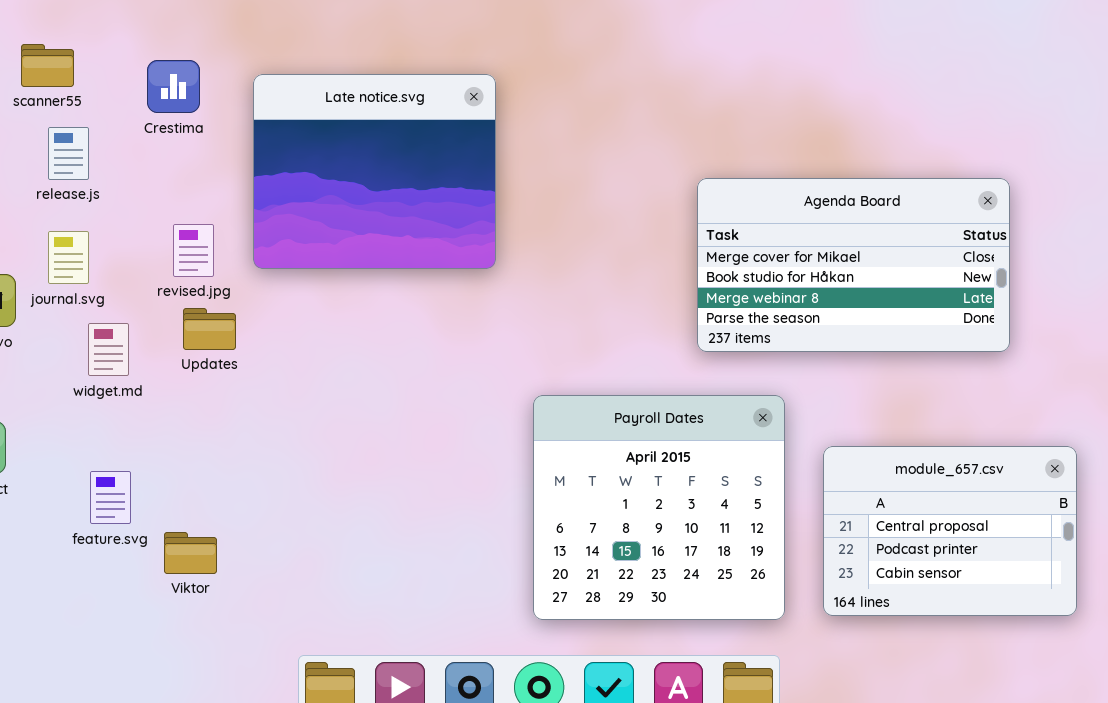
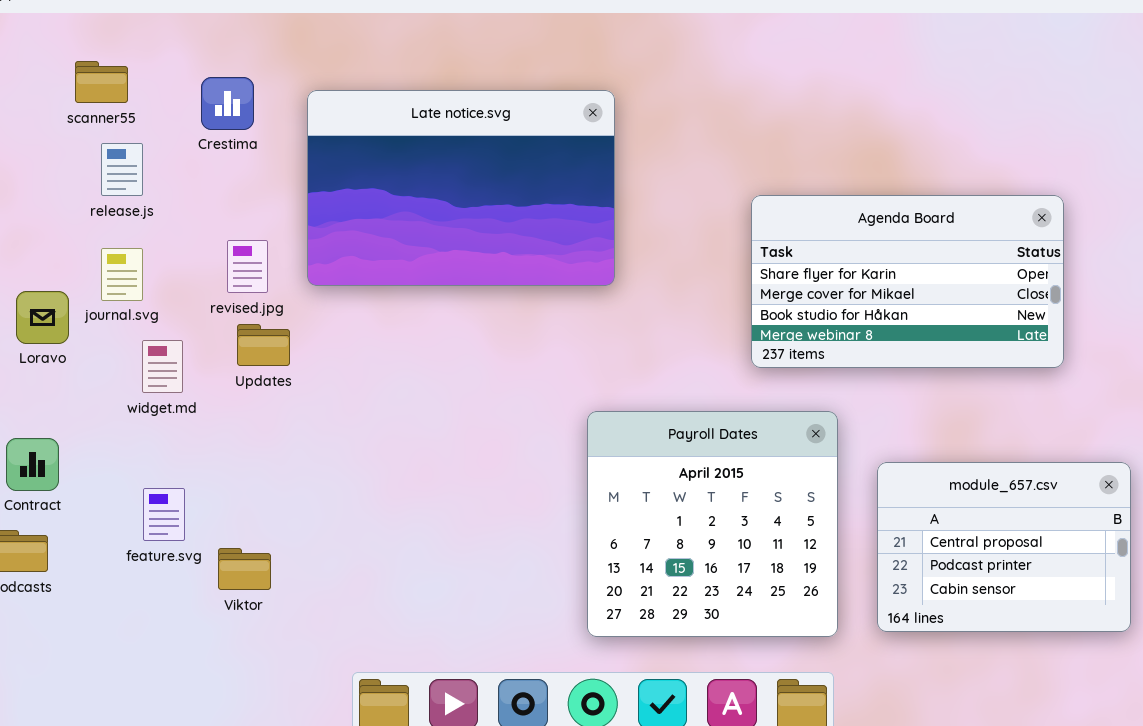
Late notice.svg: [253,74,496,269] -> [307,90,615,286], resized
Agenda Board: [697,178,1010,352] -> [751,195,1064,368], scrolled up 1 row

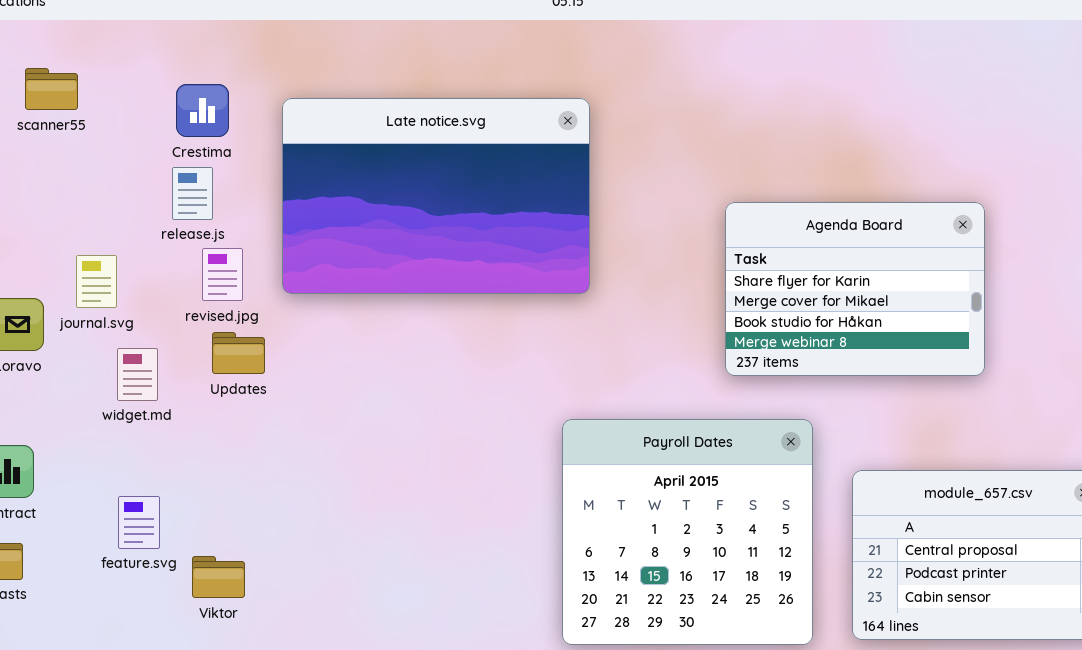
scanner55: [75,61,128,103] -> [25,68,78,110], moved
release.js: [101,143,143,196] -> [172,167,213,220], moved
Agenda Board: [751,195,1064,368] -> [725,202,985,376], resized

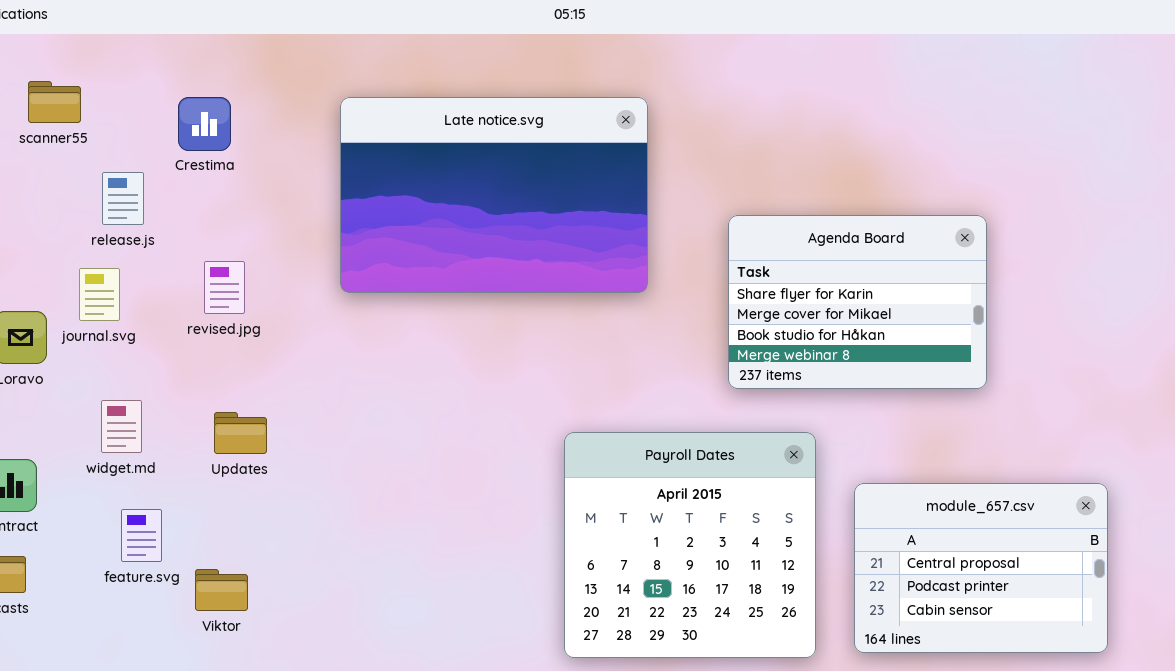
Late notice.svg: [282,98,590,294] -> [340,97,648,293], moved
release.js: [172,167,213,220] -> [102,172,144,225], moved
Updates: [212,332,265,374] -> [214,412,267,454], moved
widget.md: [117,348,158,401] -> [101,400,142,453], moved

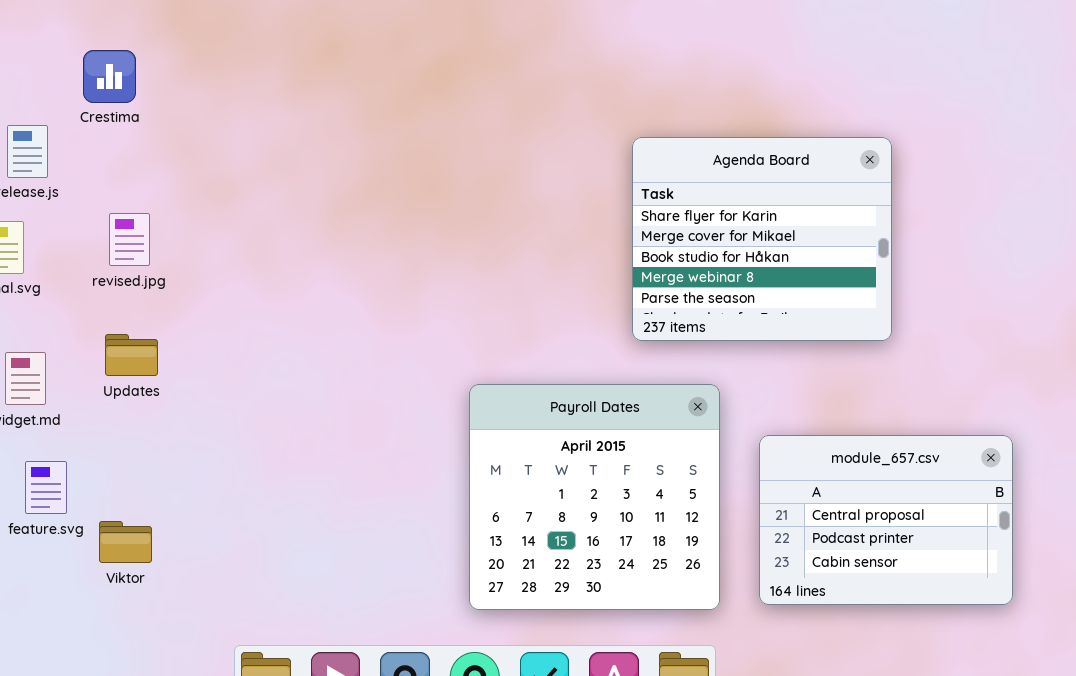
Late notice.svg: [340,97,648,293] -> none, closed
Agenda Board: [728,215,987,389] -> [632,137,892,341], resized
Updates: [214,412,267,454] -> [105,334,158,376], moved

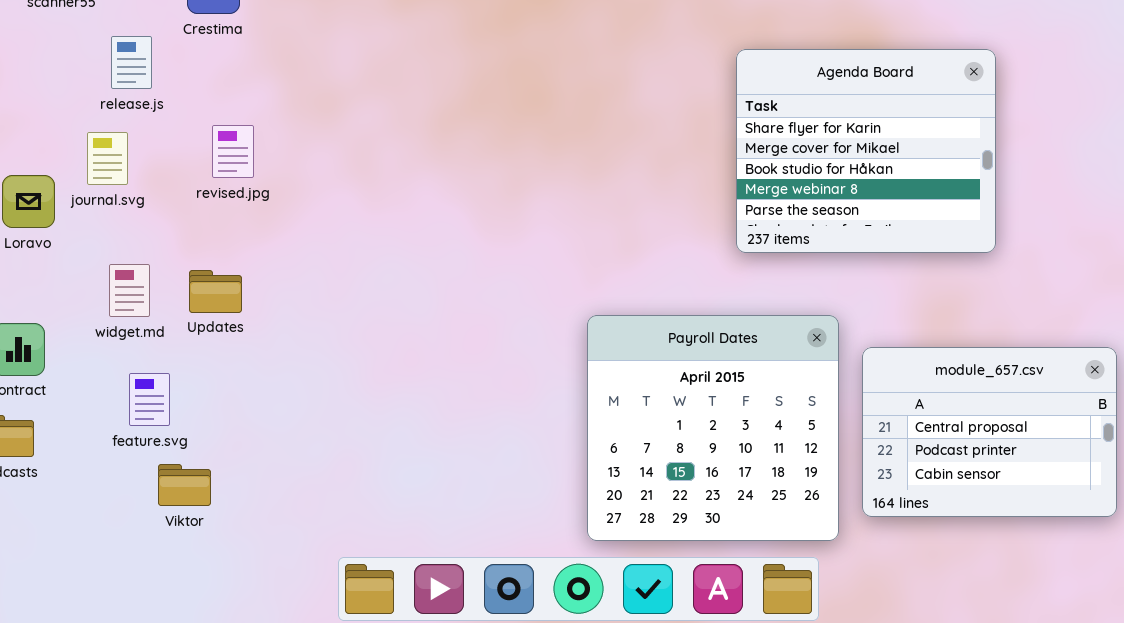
Updates: [105,334,158,376] -> [189,270,242,313], moved
Payroll Dates: [469,384,720,610] -> [587,315,839,541], moved
Viktor: [99,521,152,563] -> [158,464,211,506], moved

